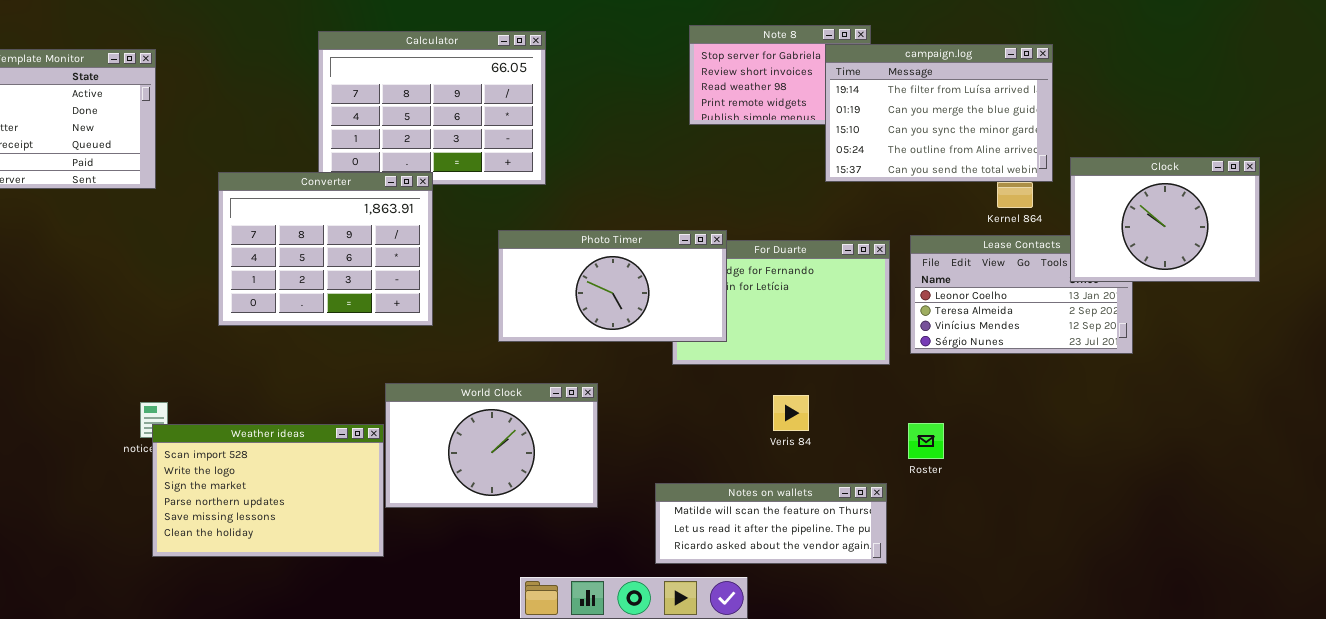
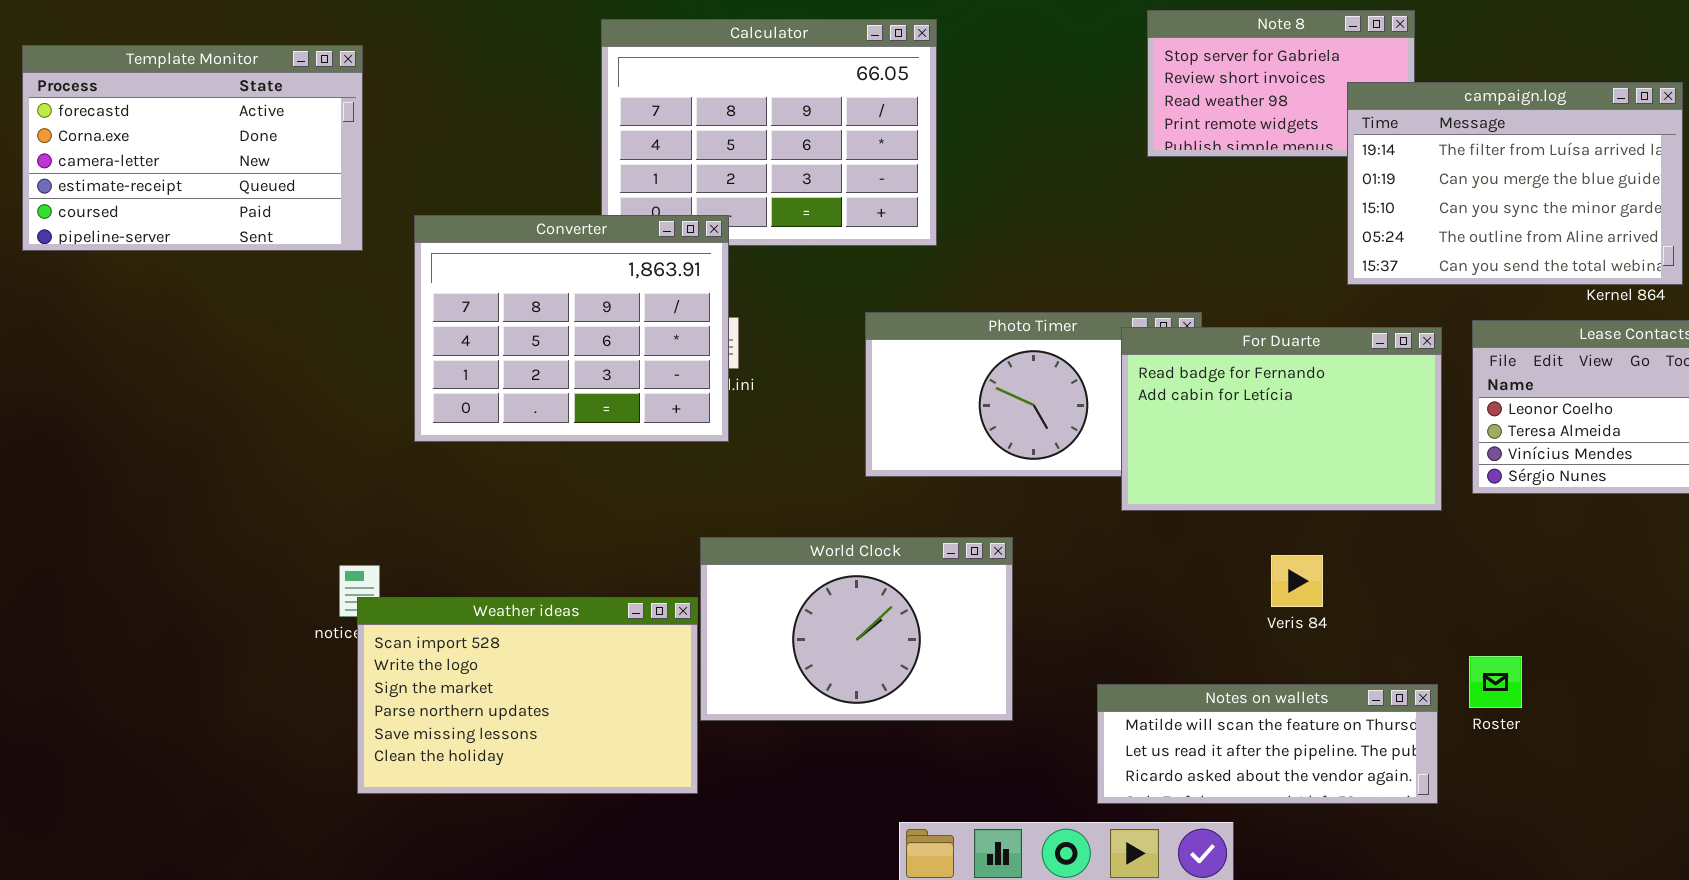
campaign.log: [825,44,1053,182] -> [1347,82,1683,285], moved
Converter: [218,172,433,326] -> [414,215,729,442], moved
For Duarte: [672,240,890,365] -> [1121,327,1442,511], raised
Roster: [908,423,944,459] -> [1469,656,1522,708], moved

